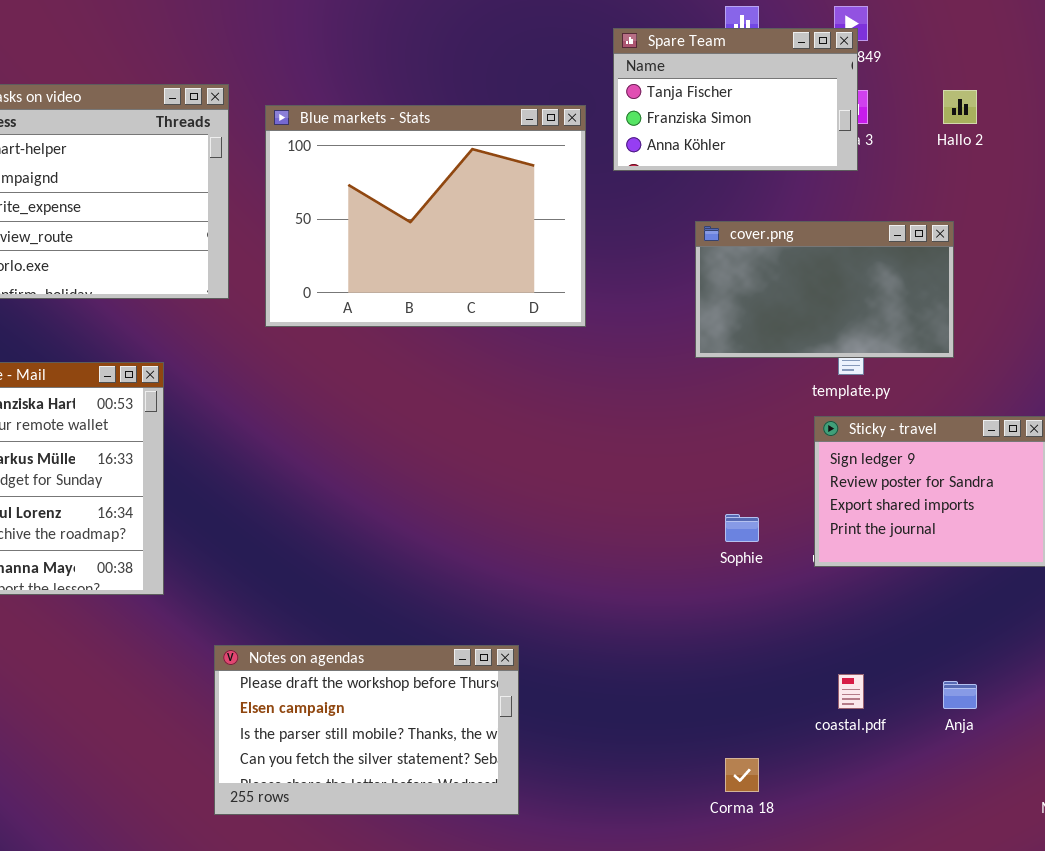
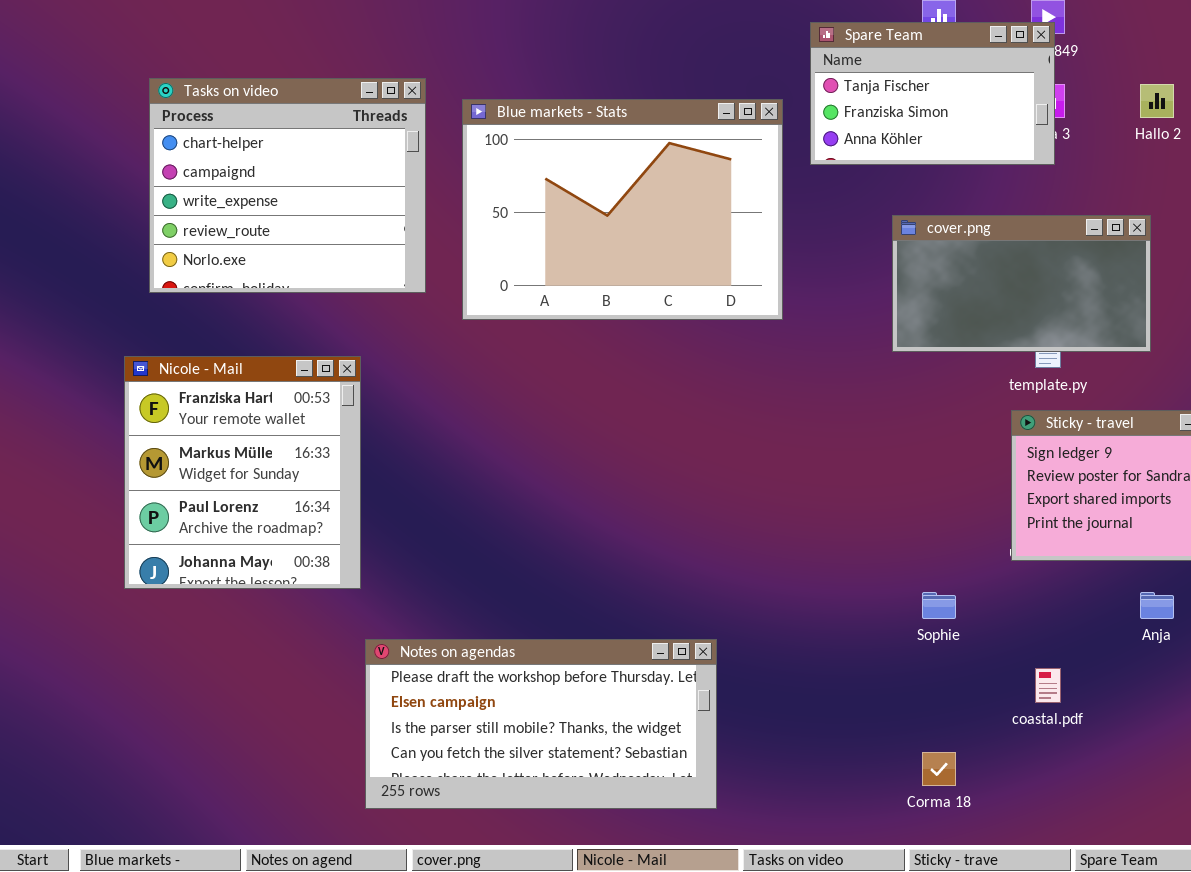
Sophie: [725,514,759,542] -> [922,592,956,619], moved
Notes on agendas: [214,645,519,815] -> [365,639,717,809], resized
Anja: [943,681,977,709] -> [1140,592,1174,619], moved

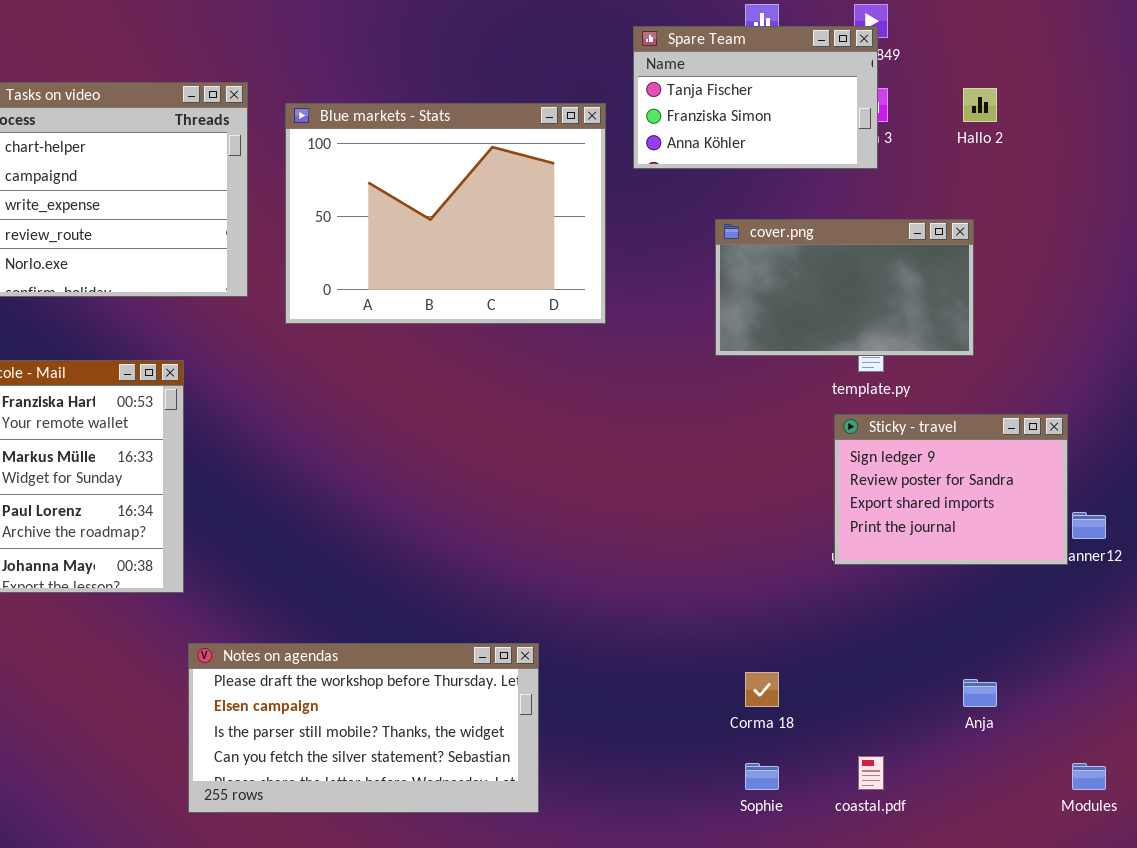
Sophie: [922,592,956,619] -> [745,763,779,790], moved
Anja: [1140,592,1174,619] -> [963,679,997,707], moved
coastal.pdf: [1035,668,1061,703] -> [858,756,884,790], moved
Corma 18: [922,752,956,786] -> [745,672,779,707], moved

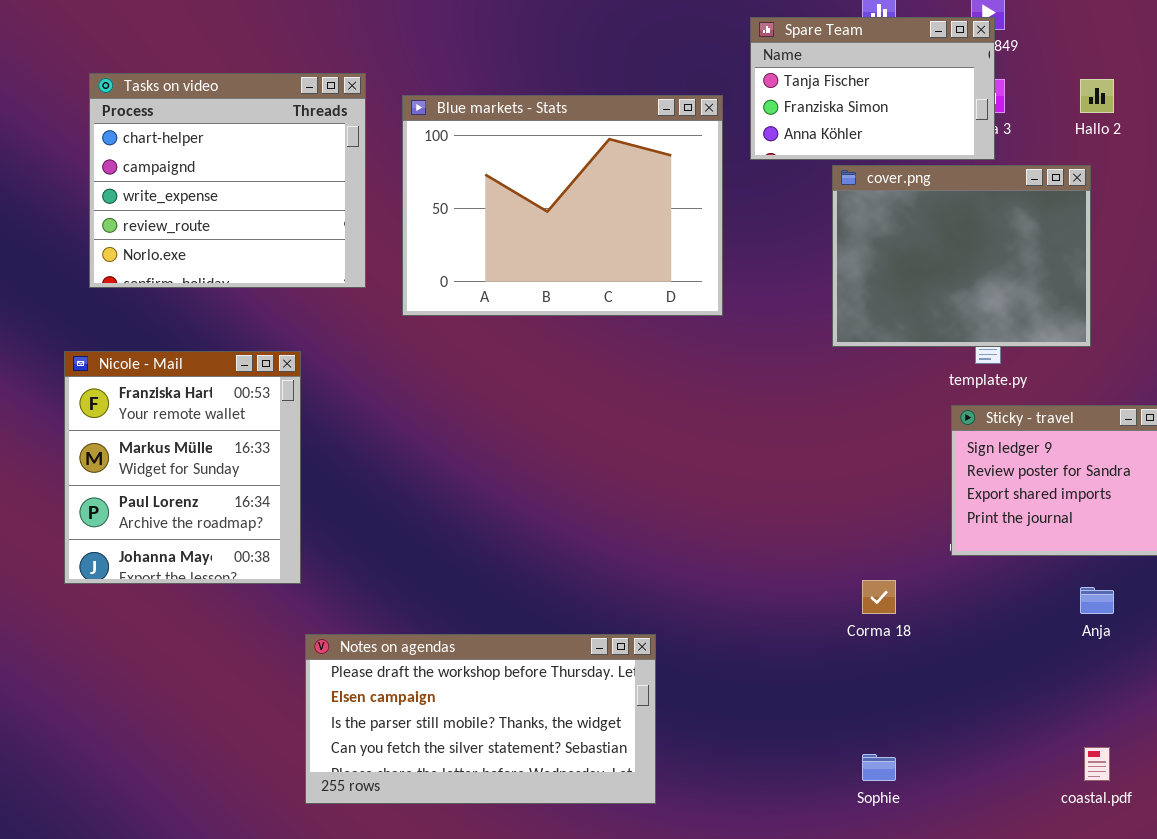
cover.png: [715,219,974,356] -> [832,165,1091,347], resized
Corma 18: [745,672,779,707] -> [862,580,896,614], moved
Anja: [963,679,997,707] -> [1080,587,1114,614], moved
coastal.pdf: [858,756,884,790] -> [1084,747,1110,781], moved

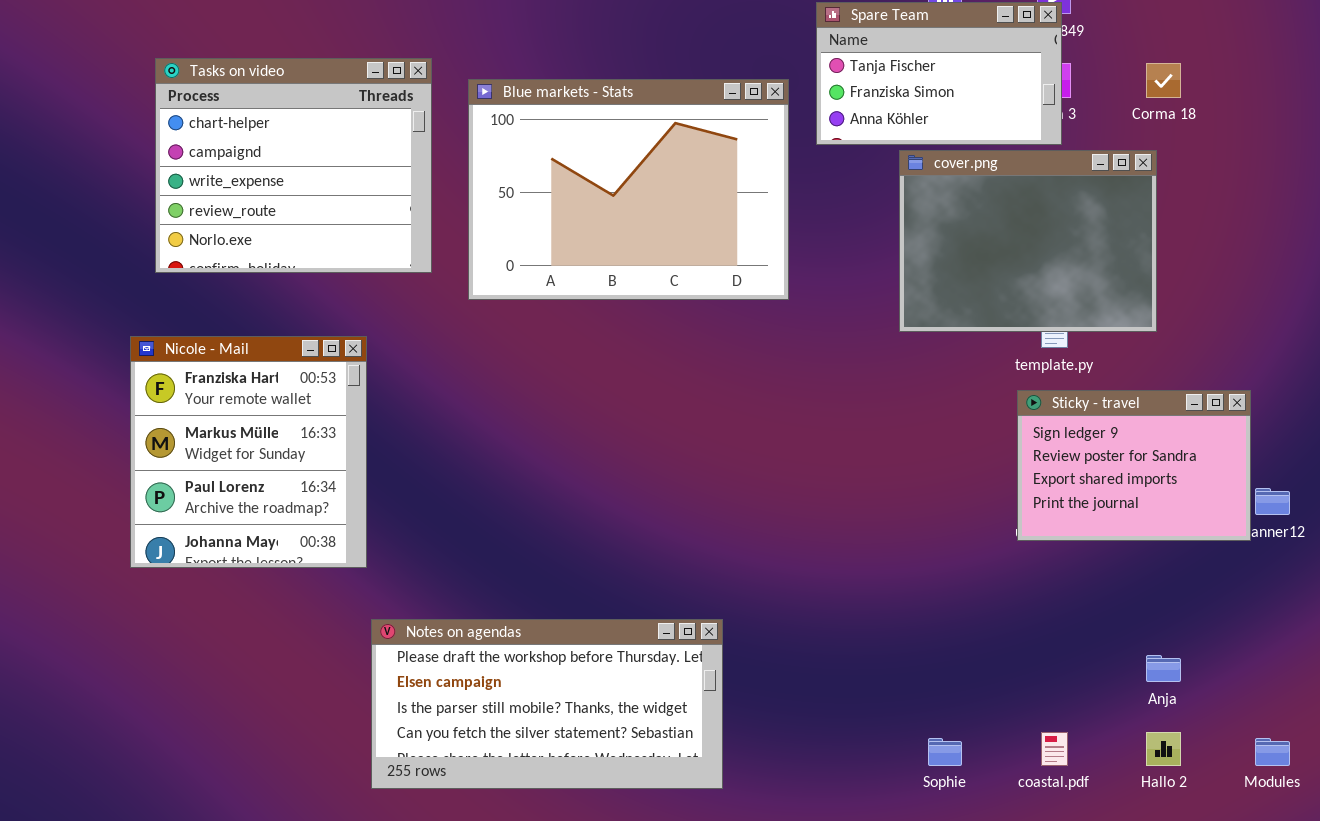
Hallo 2: [1080,79,1114,113] -> [1146,732,1181,766], moved
Corma 18: [862,580,896,614] -> [1146,63,1181,98], moved
Anja: [1080,587,1114,614] -> [1146,655,1181,682], moved
coastal.pdf: [1084,747,1110,781] -> [1041,732,1068,766], moved

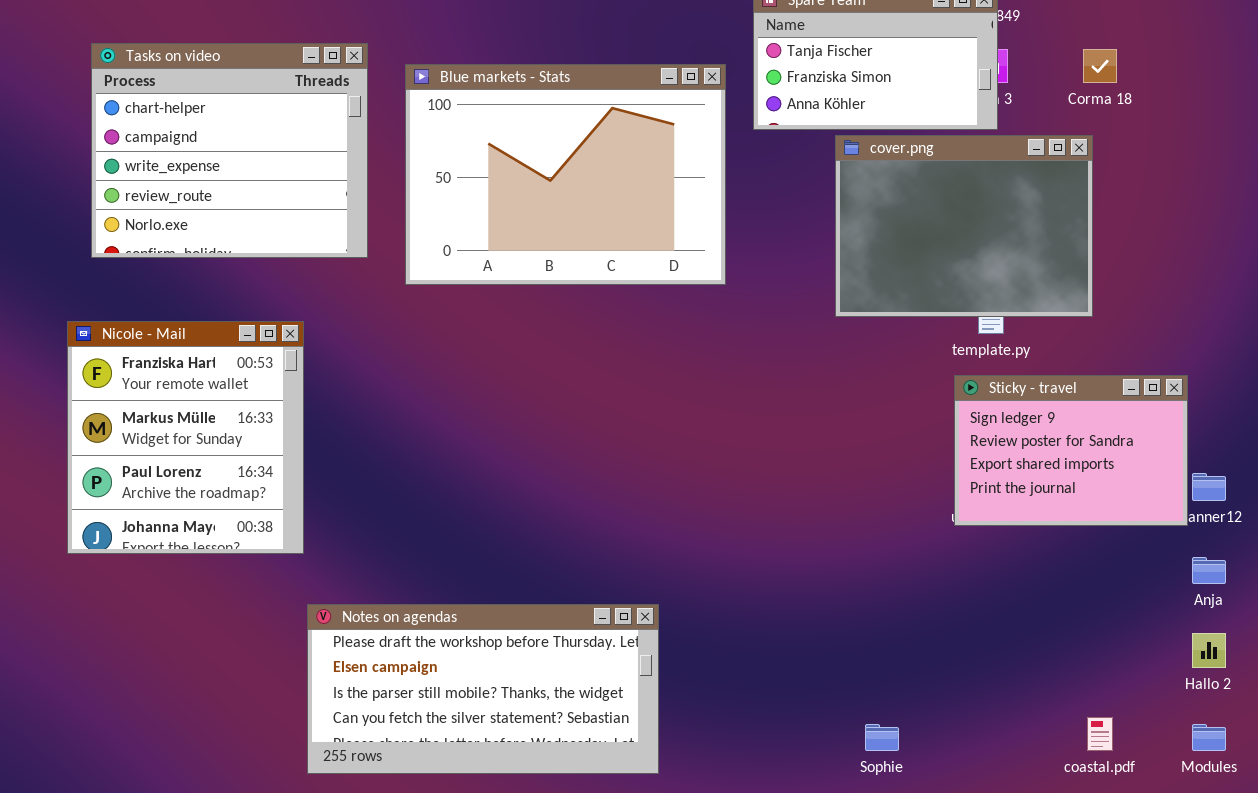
Anja: [1146,655,1181,682] -> [1192,557,1226,584], moved
coastal.pdf: [1041,732,1068,766] -> [1087,717,1113,751], moved
Hallo 2: [1146,732,1181,766] -> [1192,633,1226,668], moved

